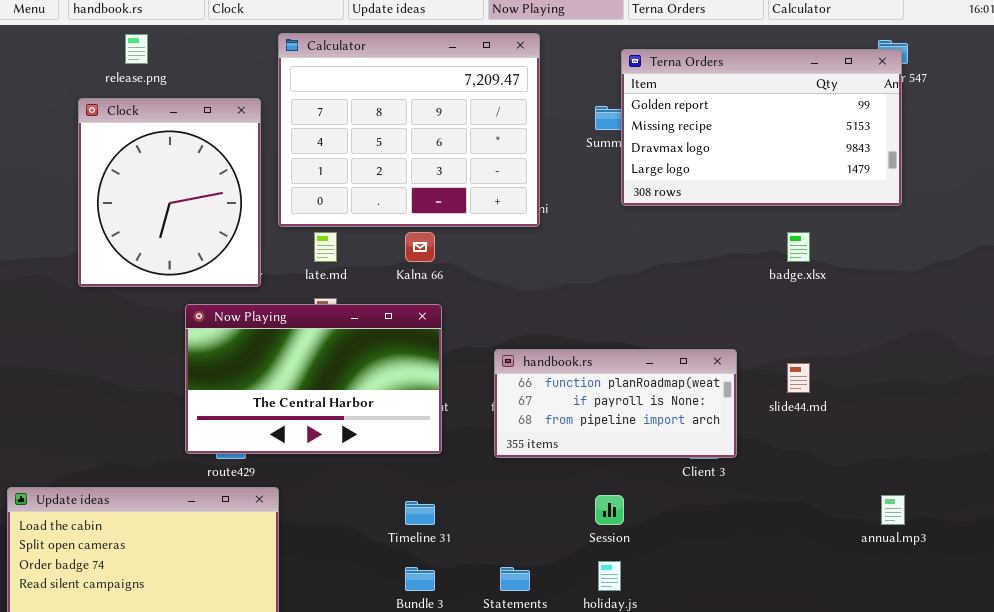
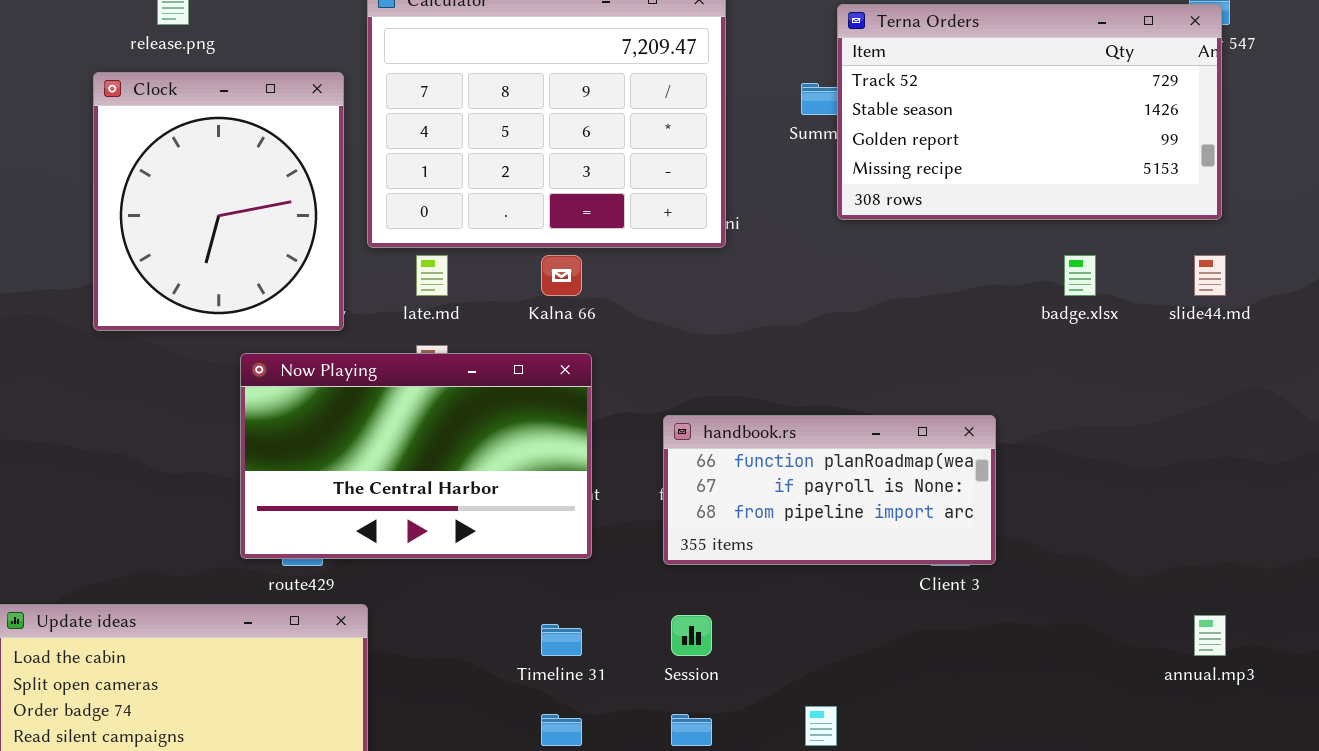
Terna Orders: [621,49,902,206] -> [837,4,1222,220], scrolled up 2 rows
slide44.md: [787,363,810,393] -> [1194,255,1226,296], moved
Session: [595,495,624,525] -> [671,615,712,656], moved

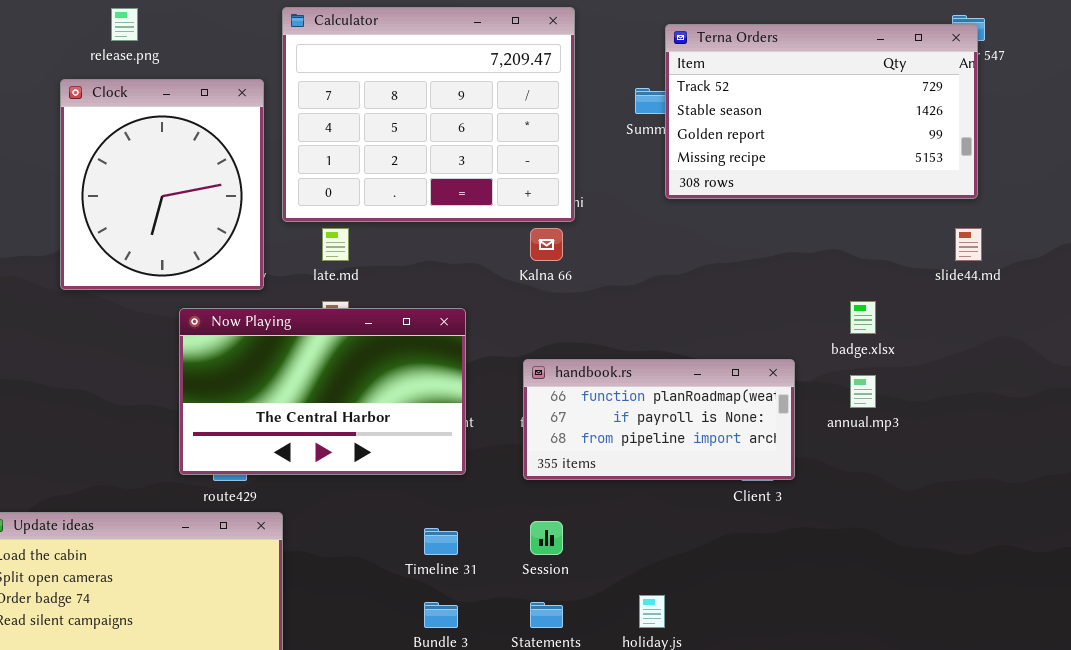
Kalna 66: [541,255,582,296] -> [530,228,563,261], moved
badge.xlsx: [1064,255,1096,296] -> [850,301,876,334], moved
annual.mp3: [1194,615,1226,656] -> [850,375,876,408], moved

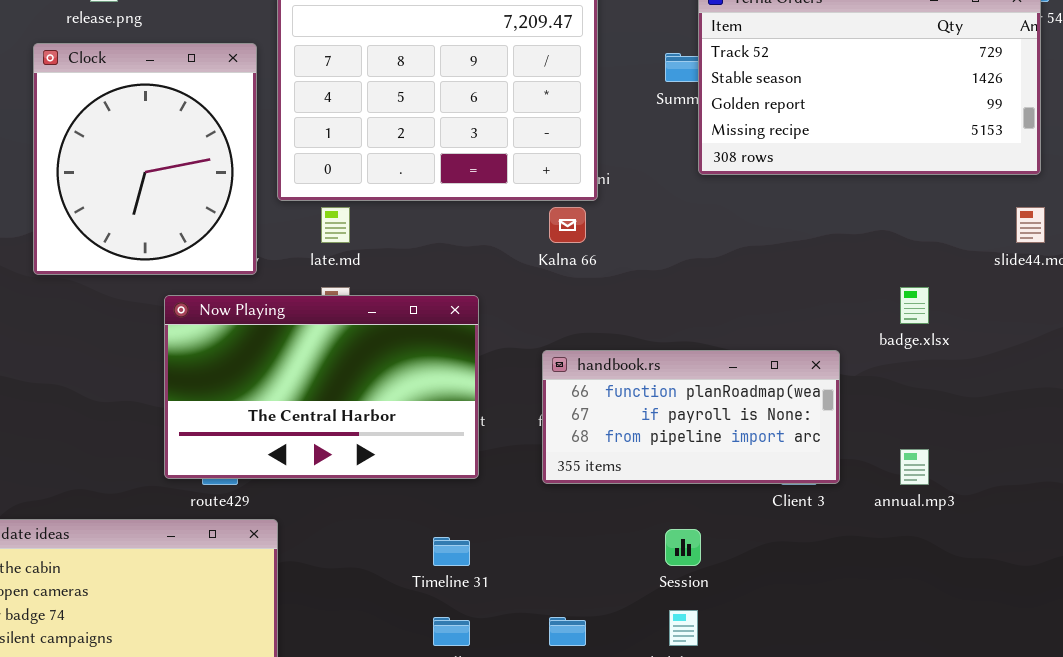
annual.mp3: [850,375,876,408] -> [900,449,929,485], moved
Session: [530,521,563,555] -> [665,529,701,566], moved

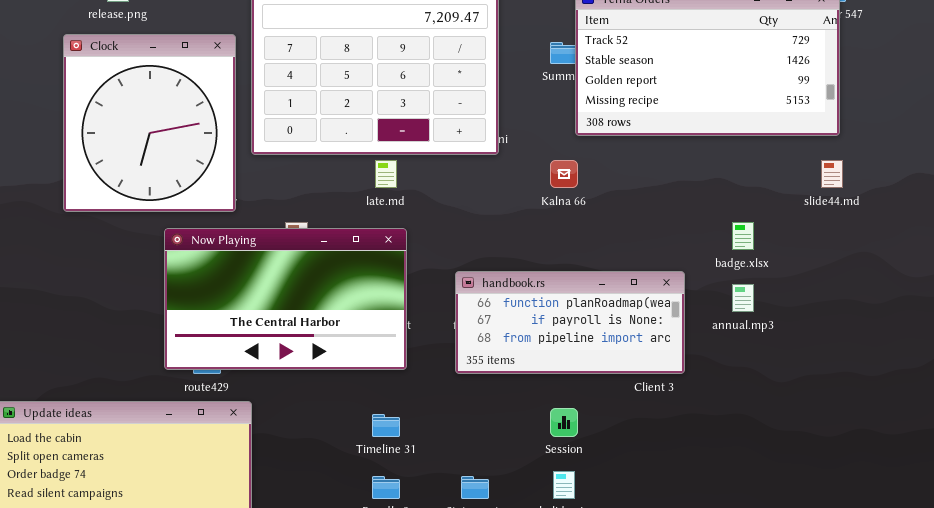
late.md: [321,207,350,243] -> [375,160,397,188], moved
Kalna 66: [549,207,586,243] -> [550,160,578,188], moved
annual.mp3: [900,449,929,485] -> [732,284,754,312], moved

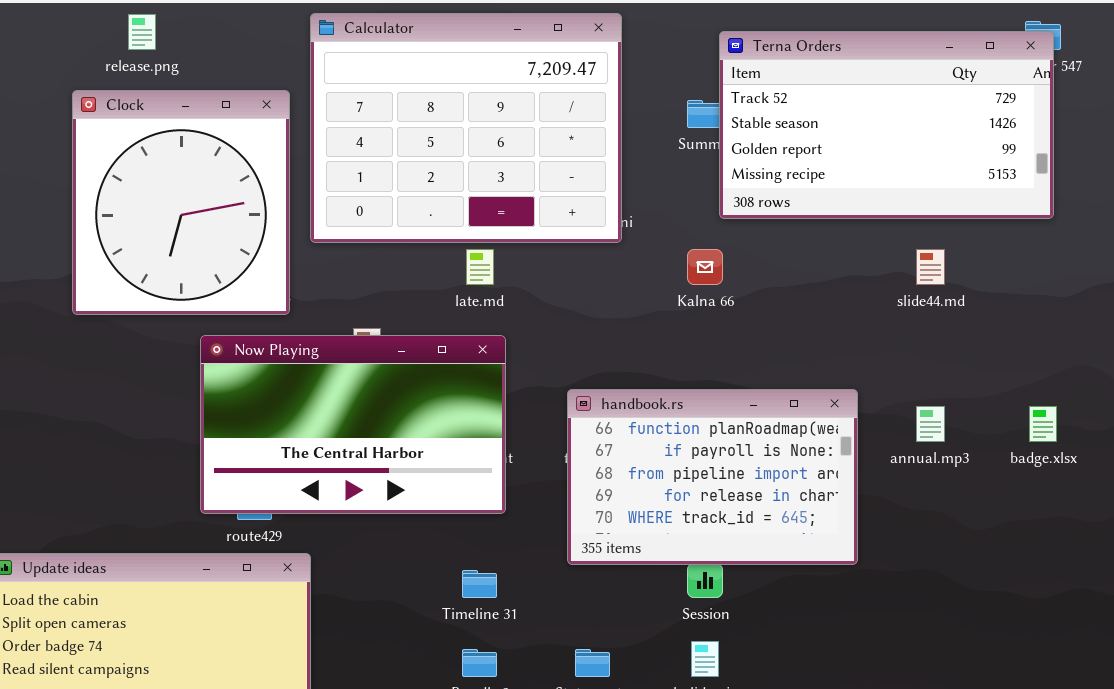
slide44.md: [821,160,843,188] -> [916,249,945,285], moved
badge.xlsx: [732,222,754,250] -> [1029,406,1057,442], moved
handbook.rs: [455,271,685,374] -> [567,389,858,565], resized

